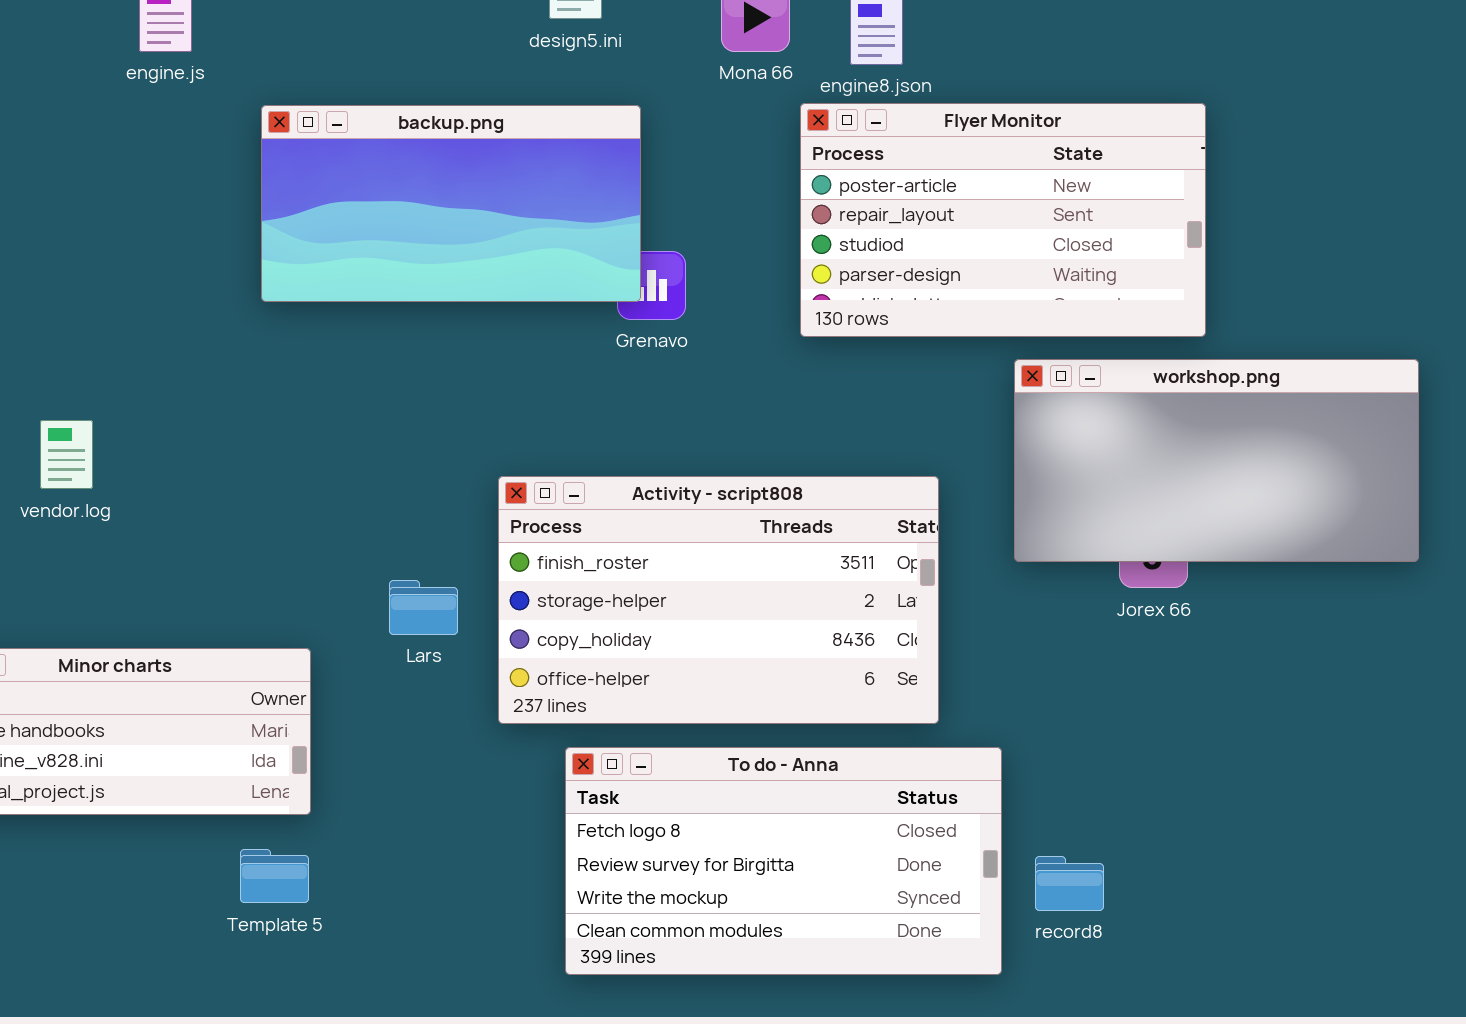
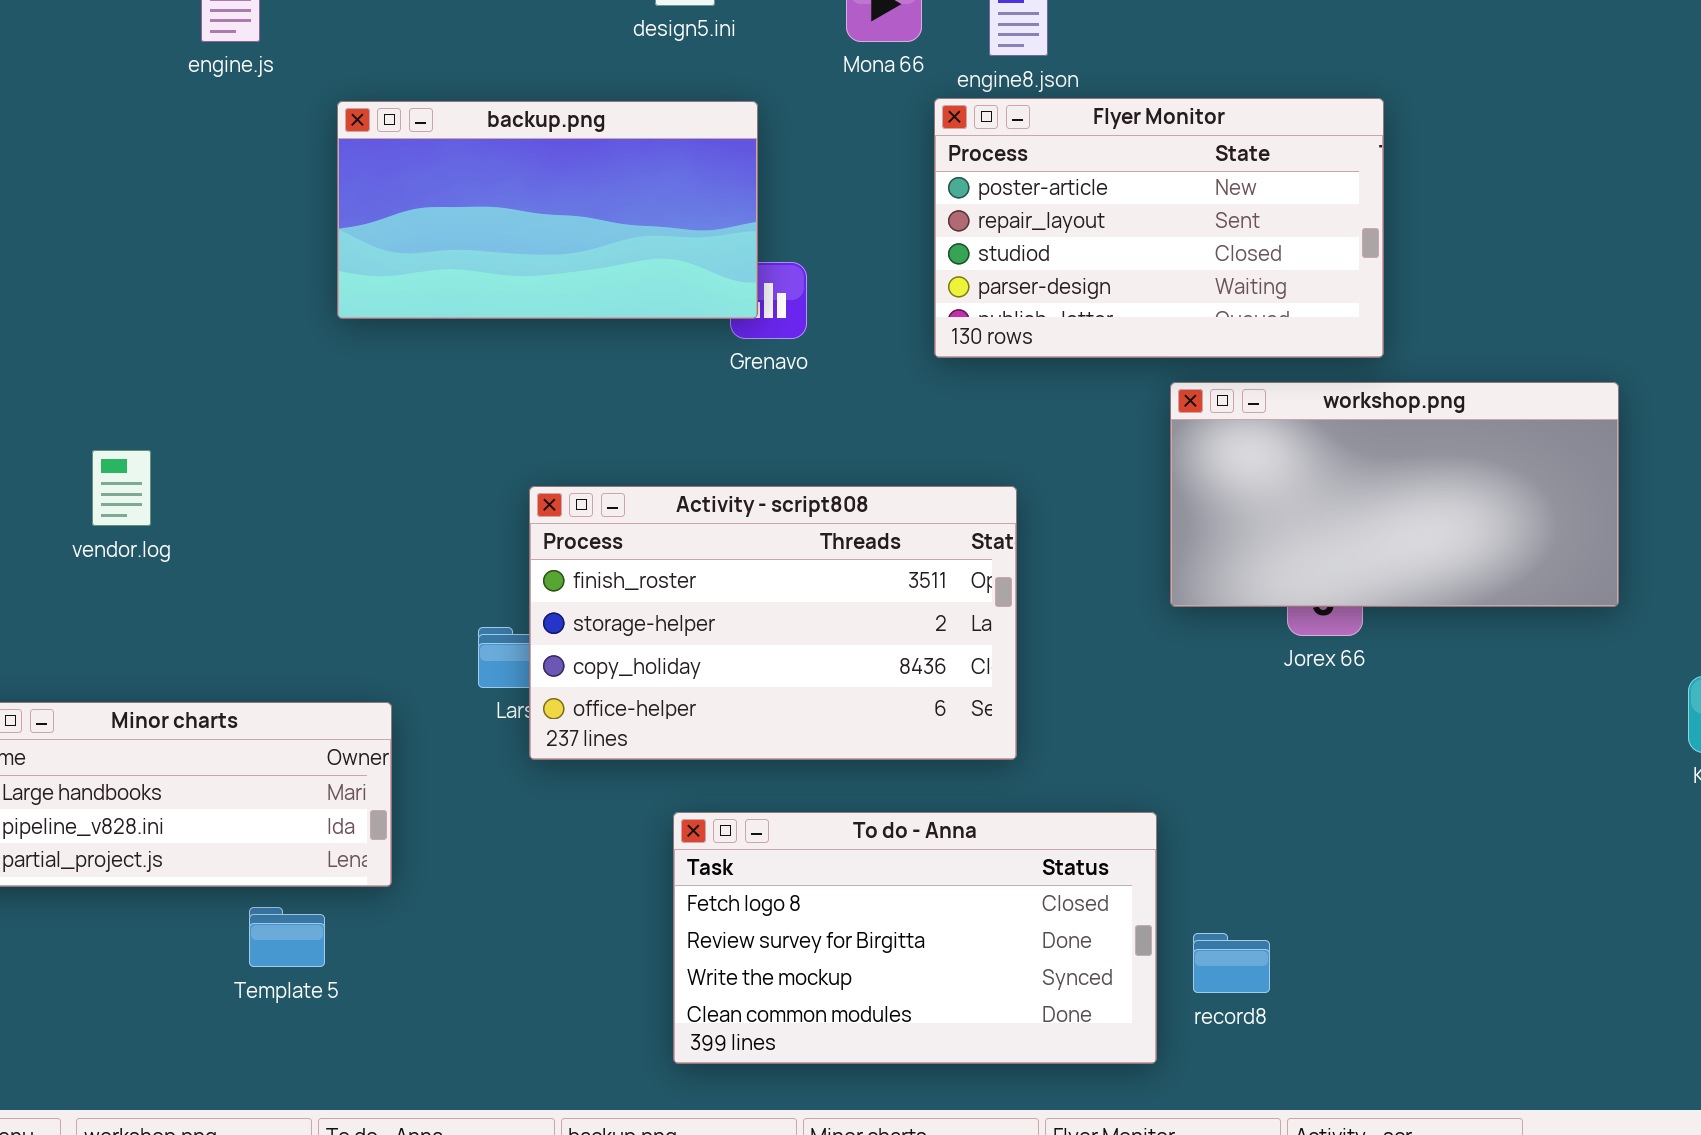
Activity - script808: [498,476,939,724] -> [529,486,1017,760], moved
Template 5: [240,849,309,903] -> [249,907,325,967], moved

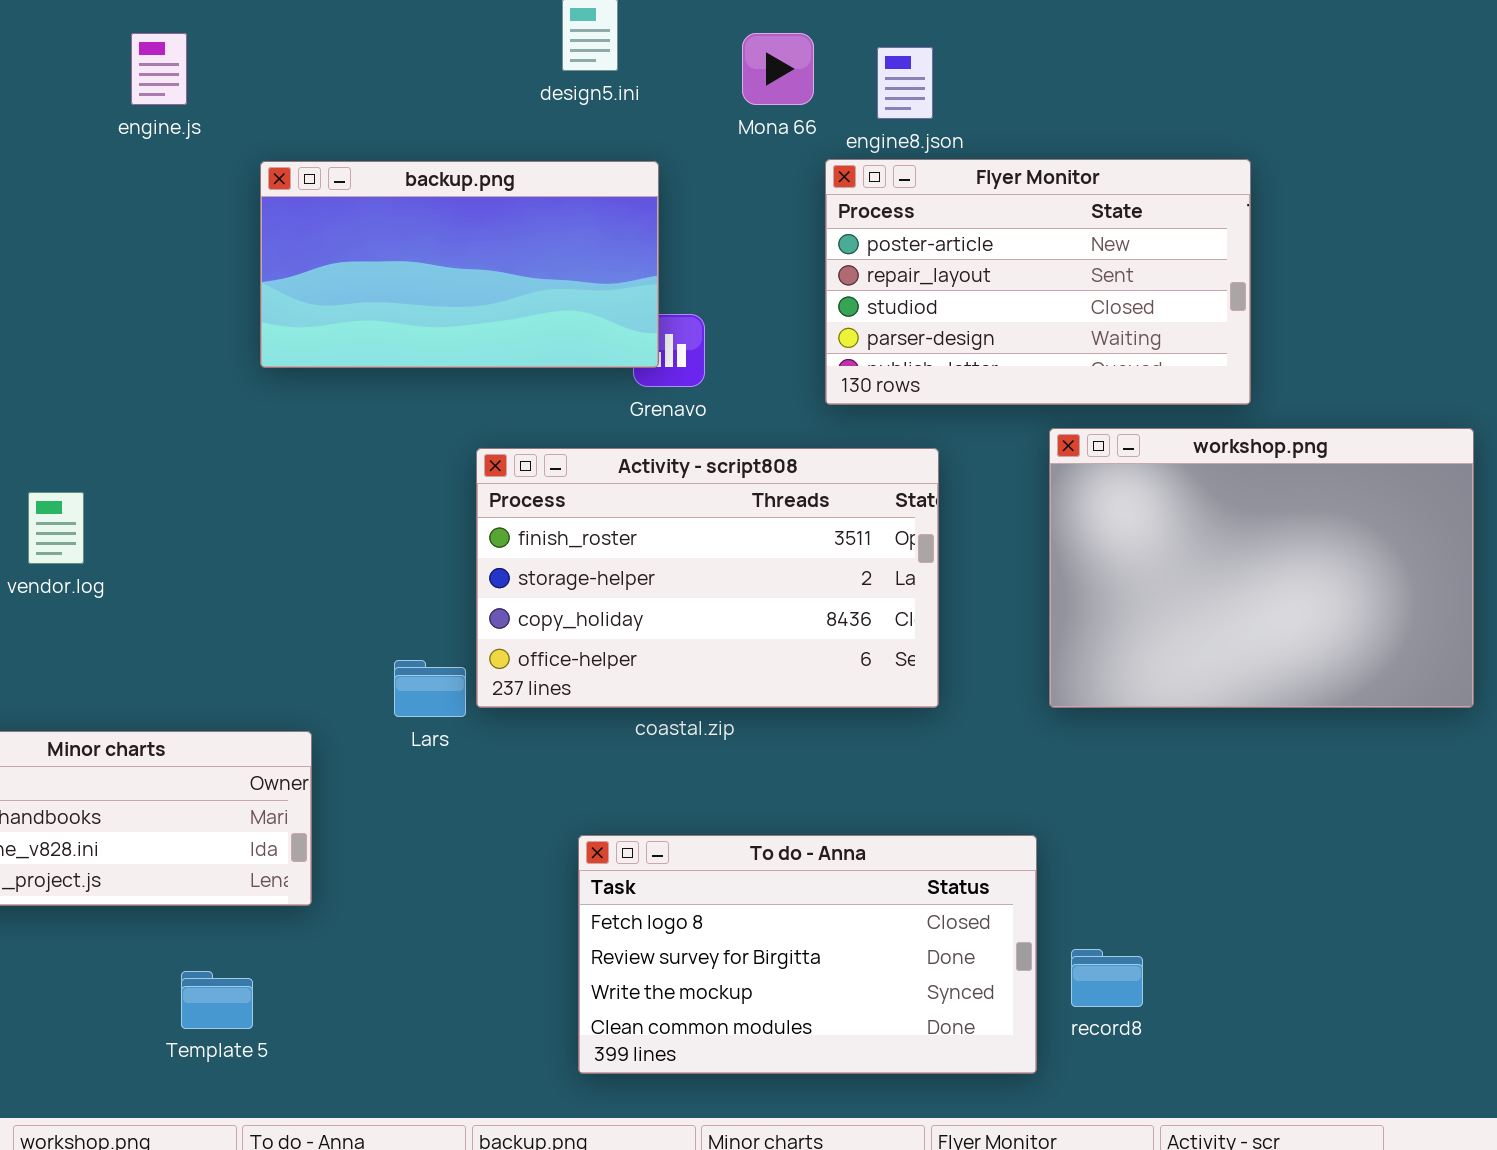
workshop.png: [1170,382,1619,607] -> [1049,428,1474,708], resized
Activity - script808: [529,486,1017,760] -> [476,448,939,708], moved
Template 5: [249,907,325,967] -> [181,971,253,1029], moved

